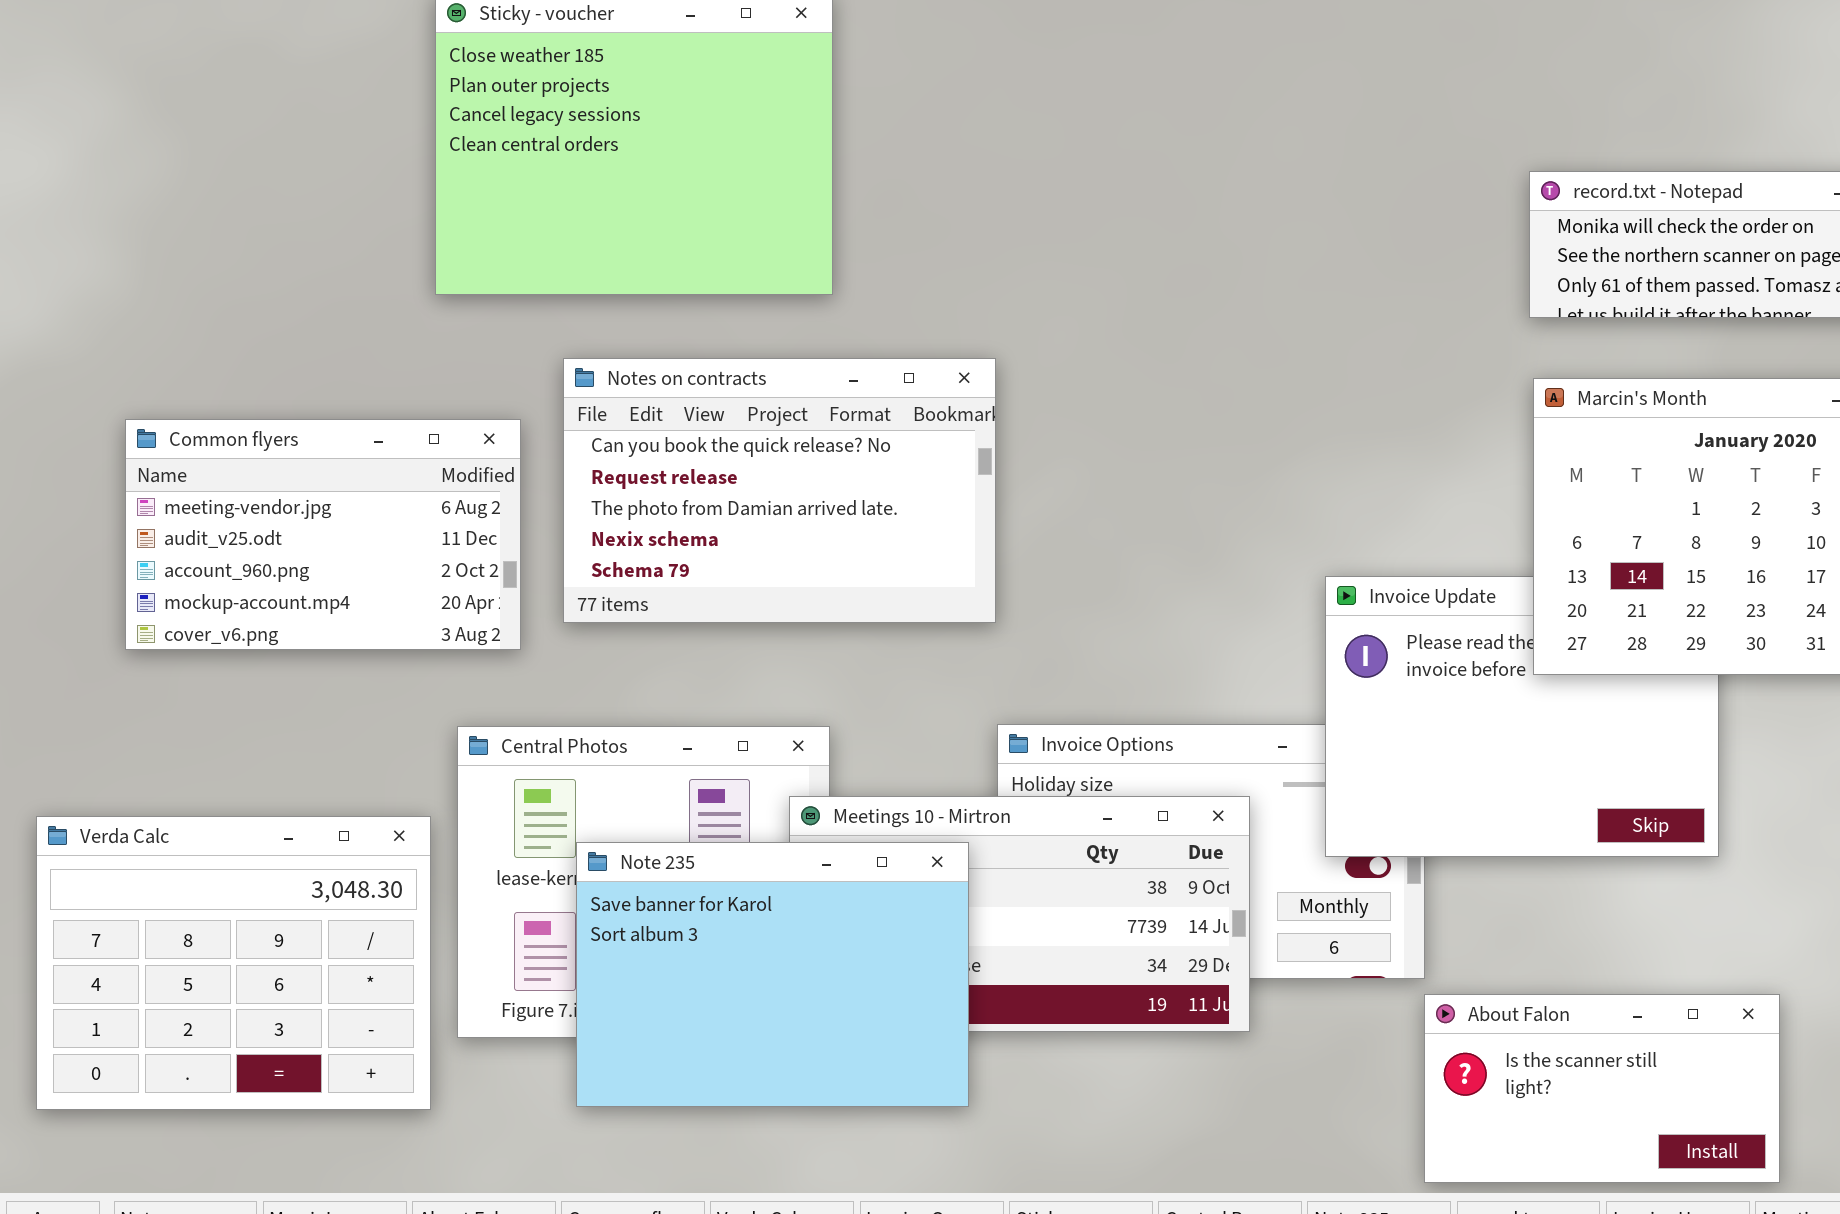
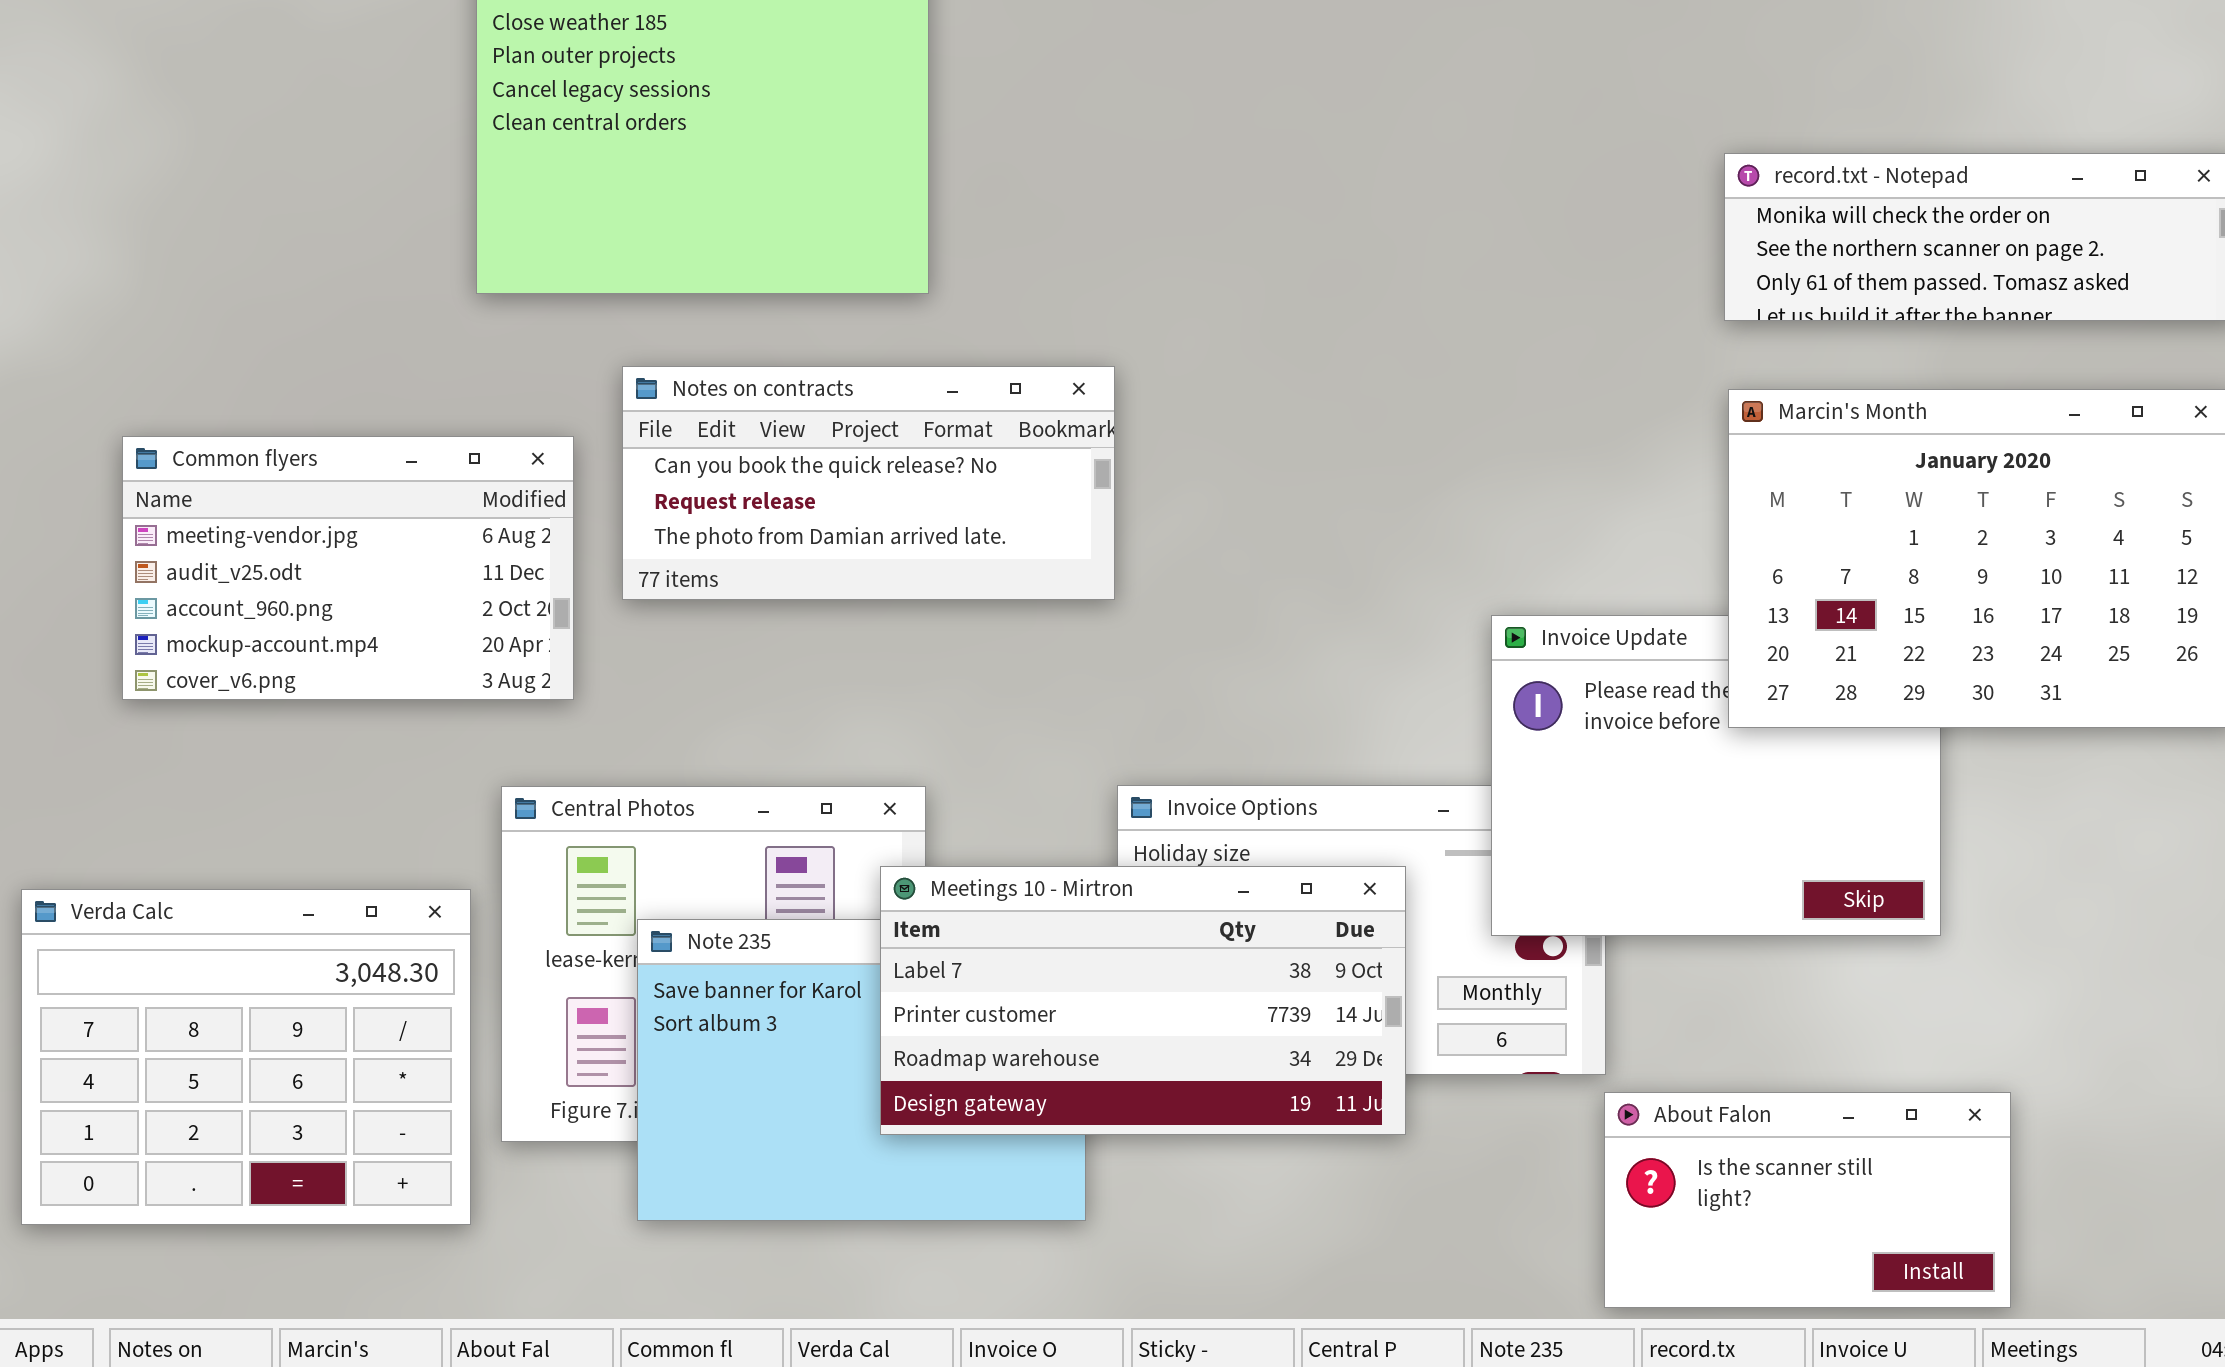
Notes on contracts: [563,358,996,623] -> [622,366,1115,600], resized
Meetings 10 - Mirtron: [789,796,1250,1032] -> [880,866,1406,1135], raised

